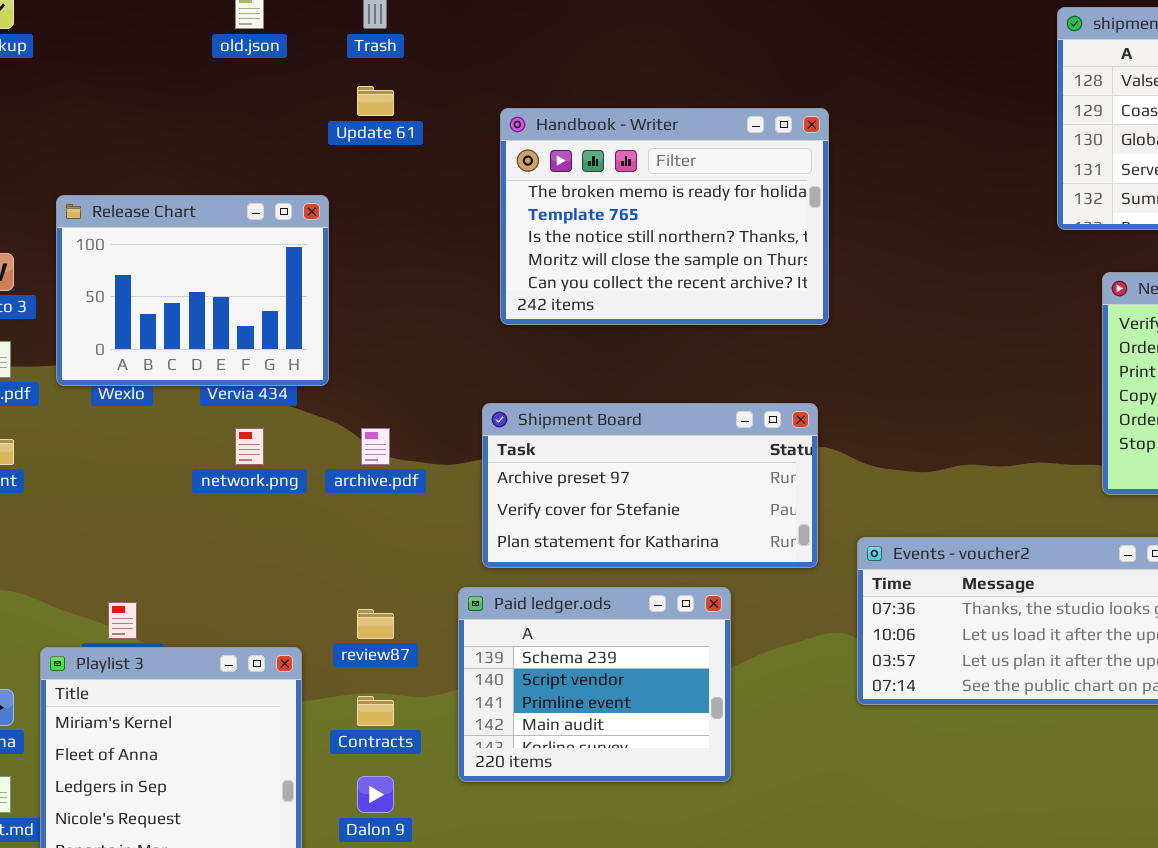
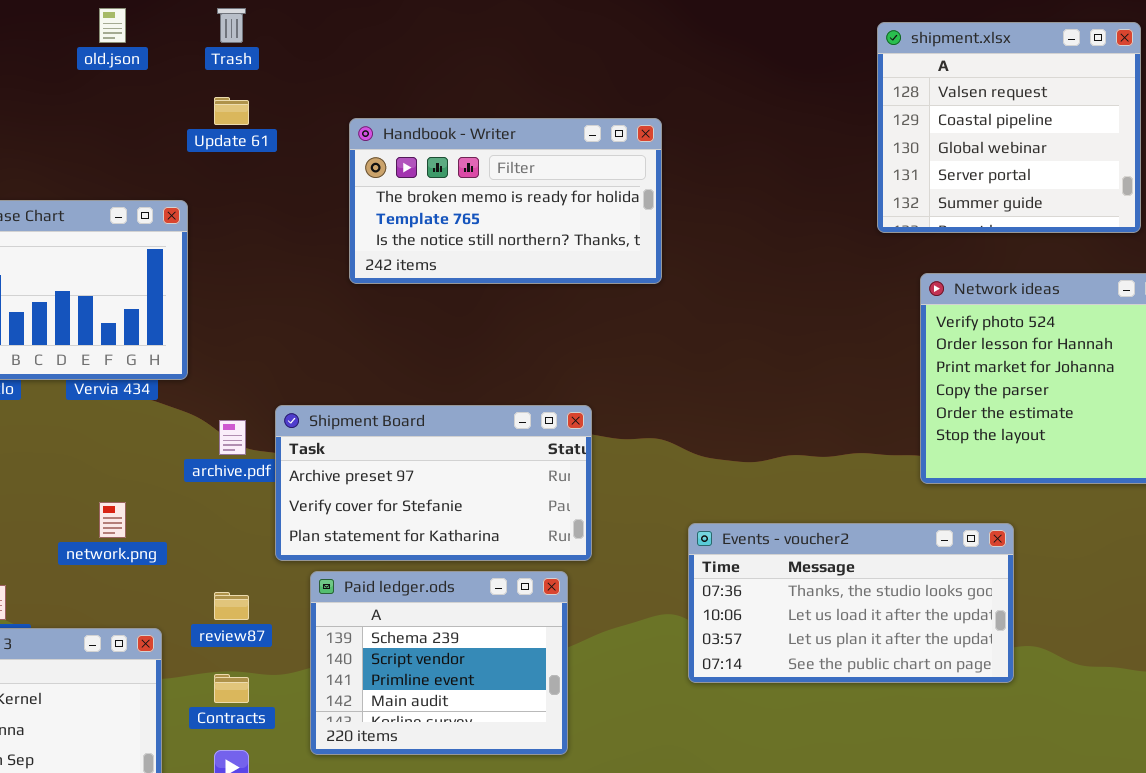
Handbook - Writer: [500,108,829,325] -> [349,118,662,284], resized
Shipment Board: [482,403,818,568] -> [275,405,592,561], moved
network.png: [235,428,264,465] -> [99,502,126,538], moved

